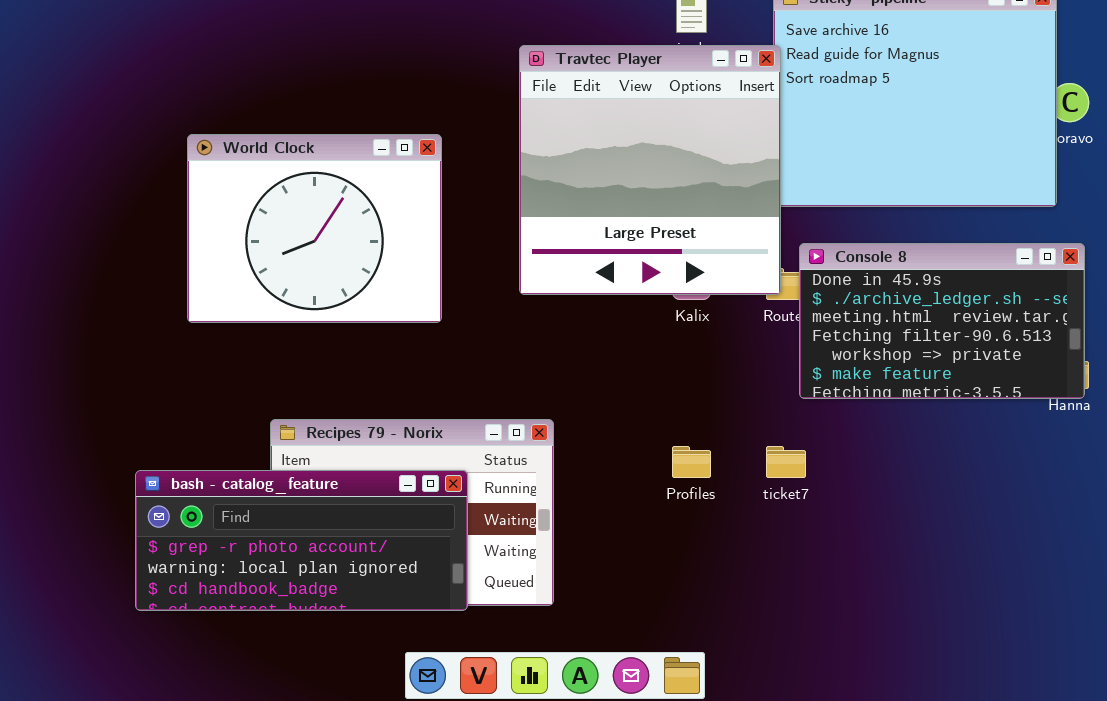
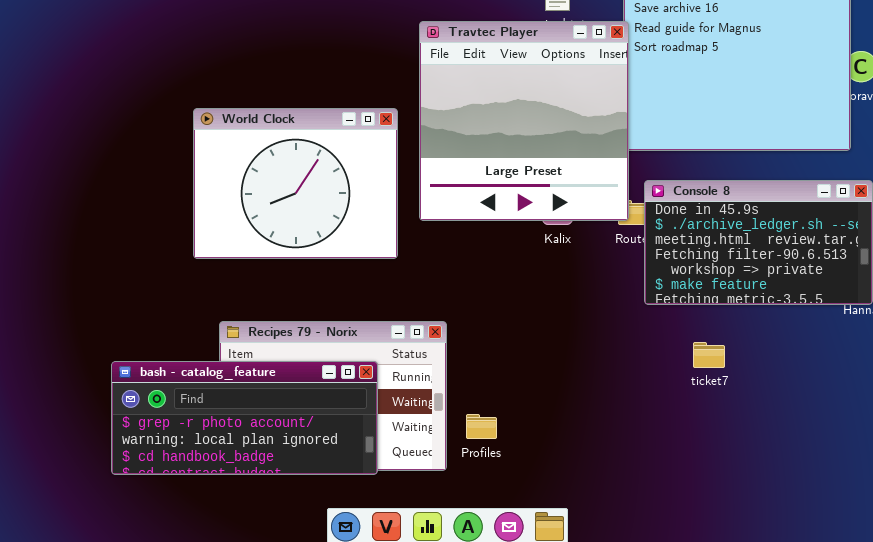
World Clock: [187,134,442,323] -> [193,108,398,259], moved
Profiles: [672,446,711,478] -> [466,414,497,439], moved
ticket7: [766,446,806,478] -> [693,342,725,368], moved

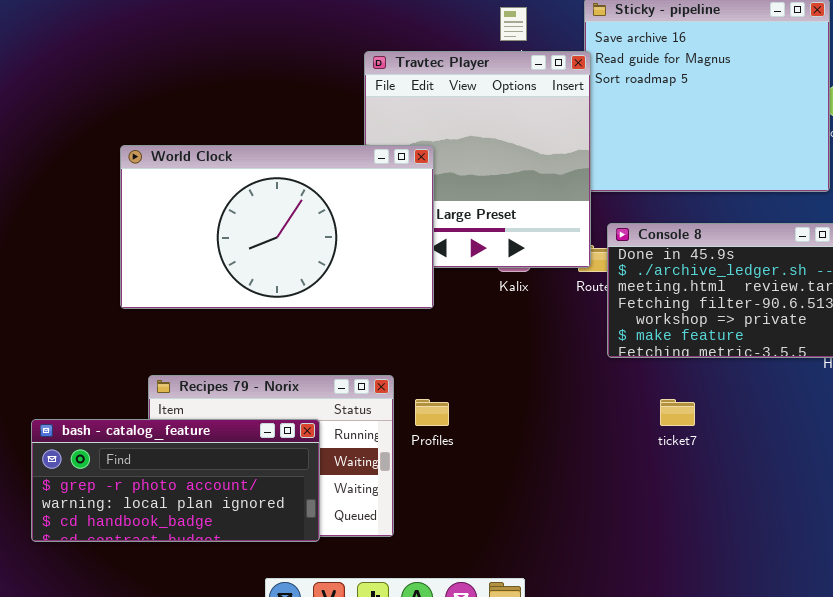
World Clock: [193,108,398,259] -> [120,145,434,309], resized
Profiles: [466,414,497,439] -> [415,399,449,426], moved

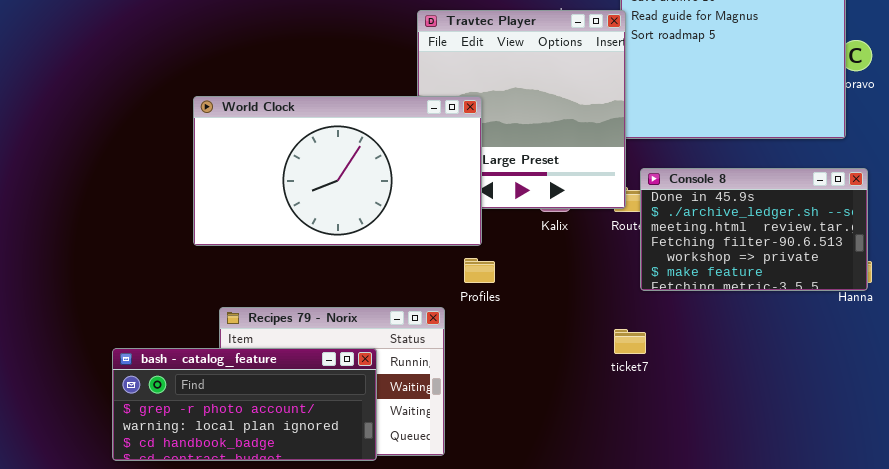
Profiles: [415,399,449,426] -> [464,258,495,283], moved
ticket7: [660,399,695,426] -> [614,329,646,354], moved

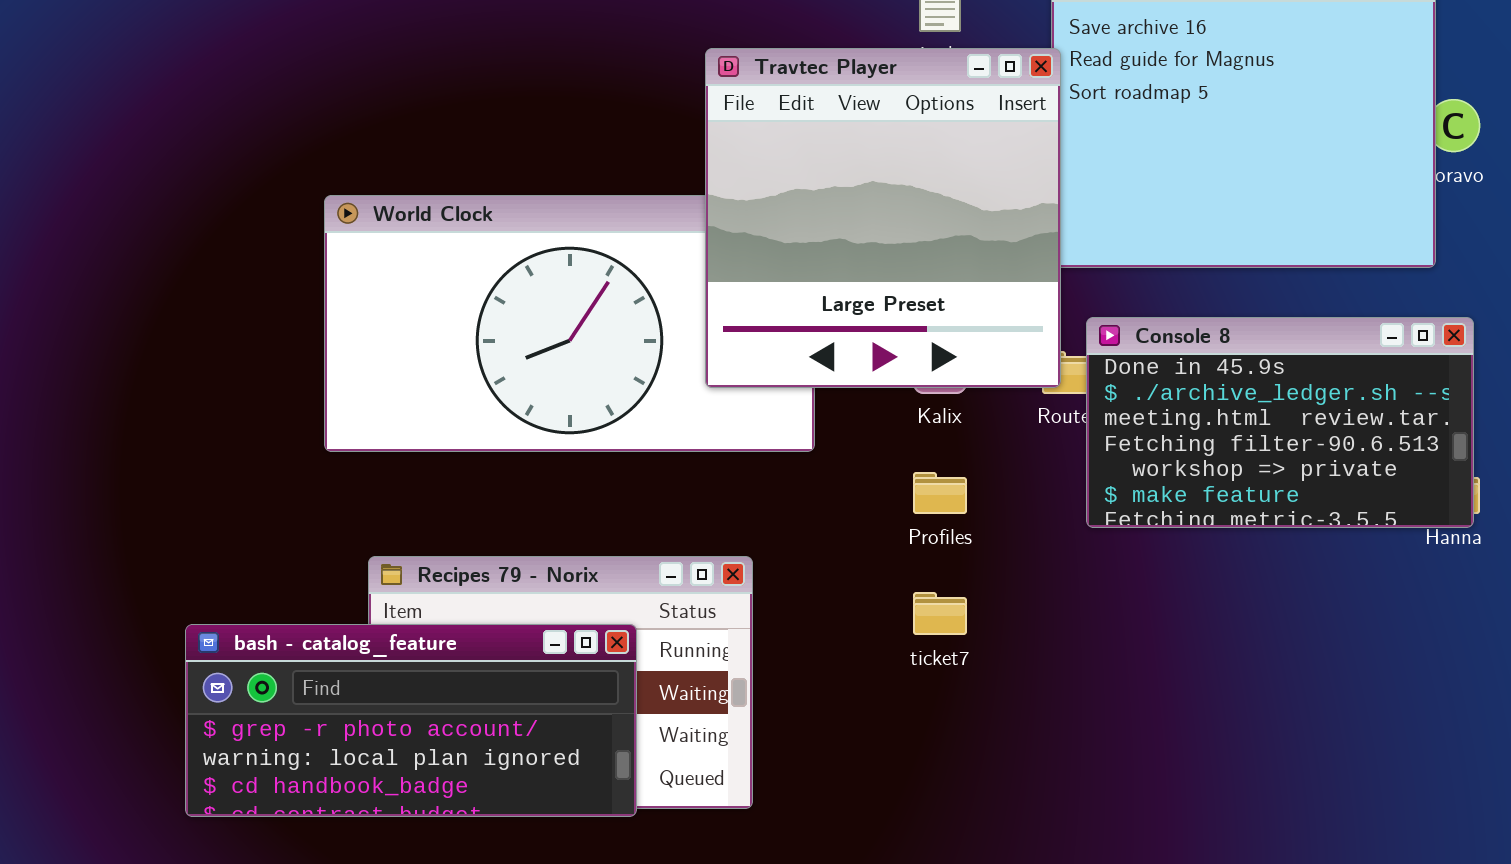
Travtec Player: [417,10,626,209] -> [705,48,1061,388], raised
Profiles: [464,258,495,283] -> [913,472,967,514], moved
ticket7: [614,329,646,354] -> [913,592,967,635], moved

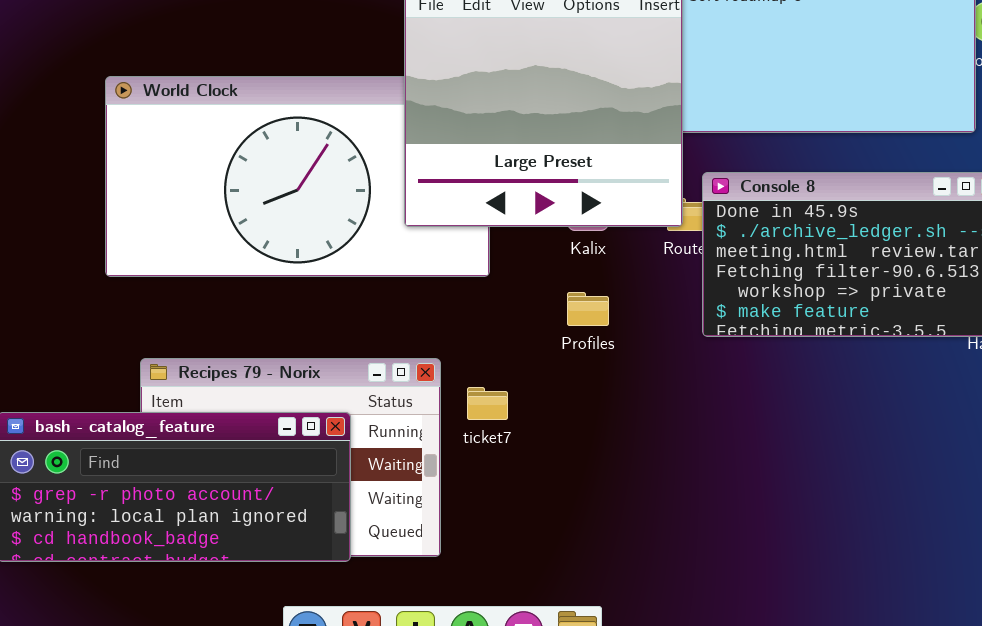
ticket7: [913,592,967,635] -> [467,387,508,420], moved

